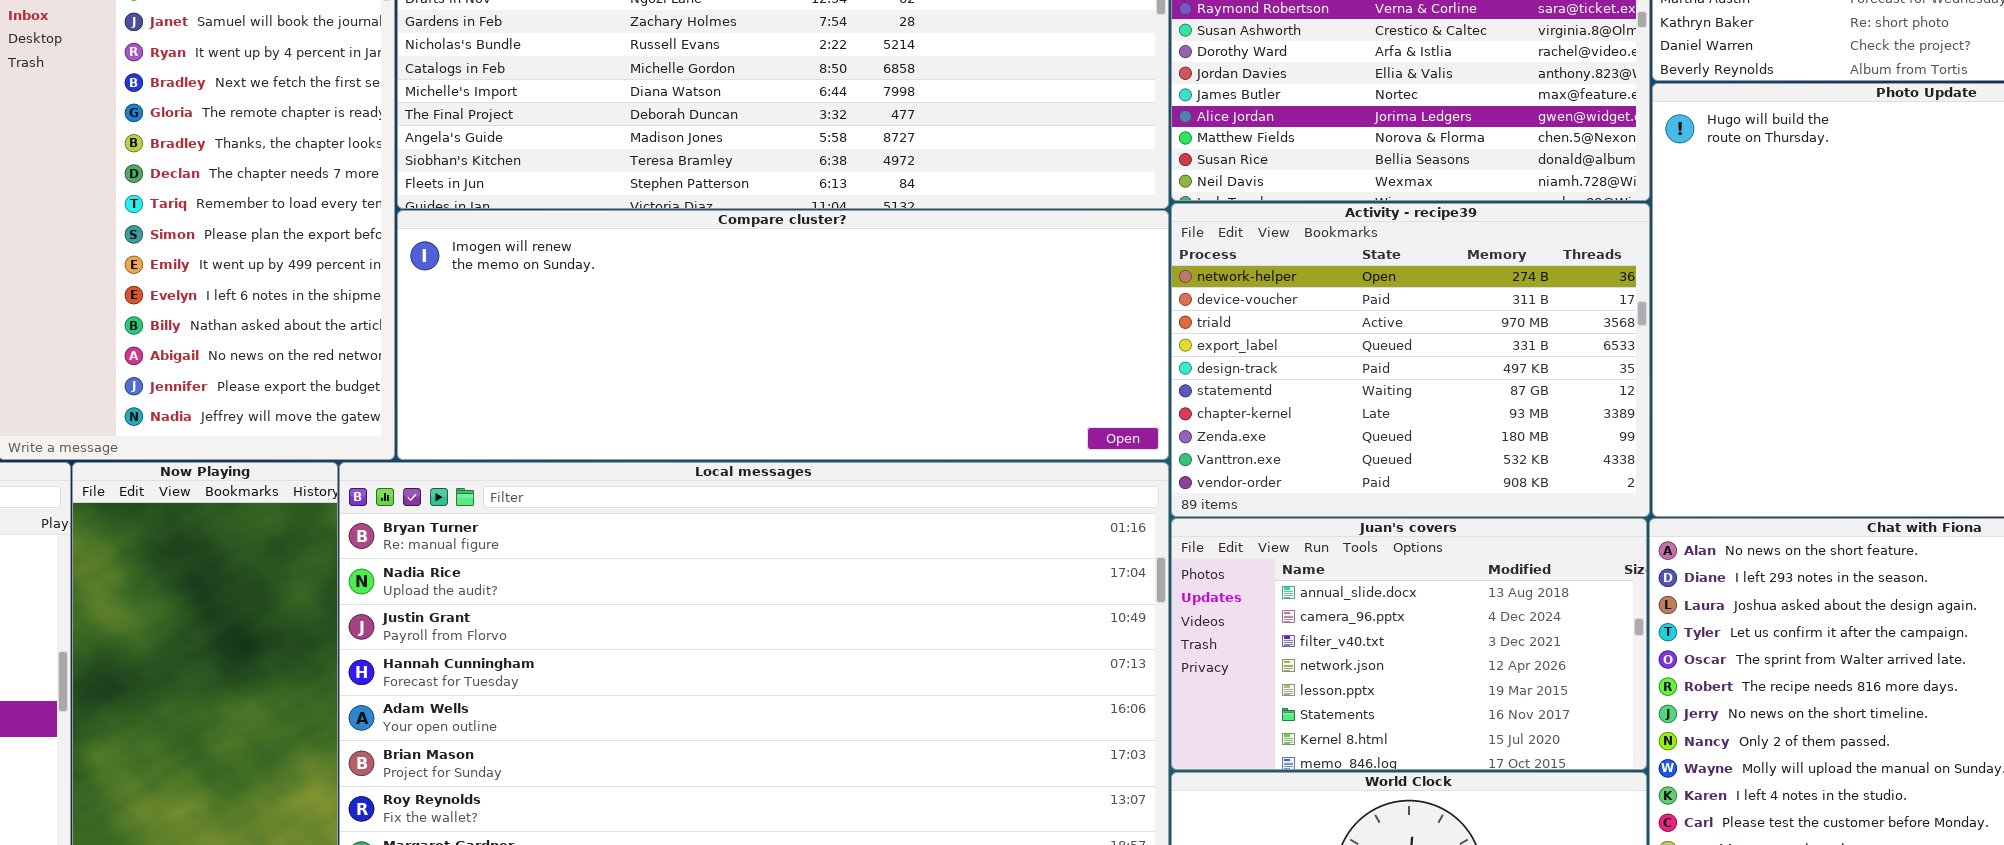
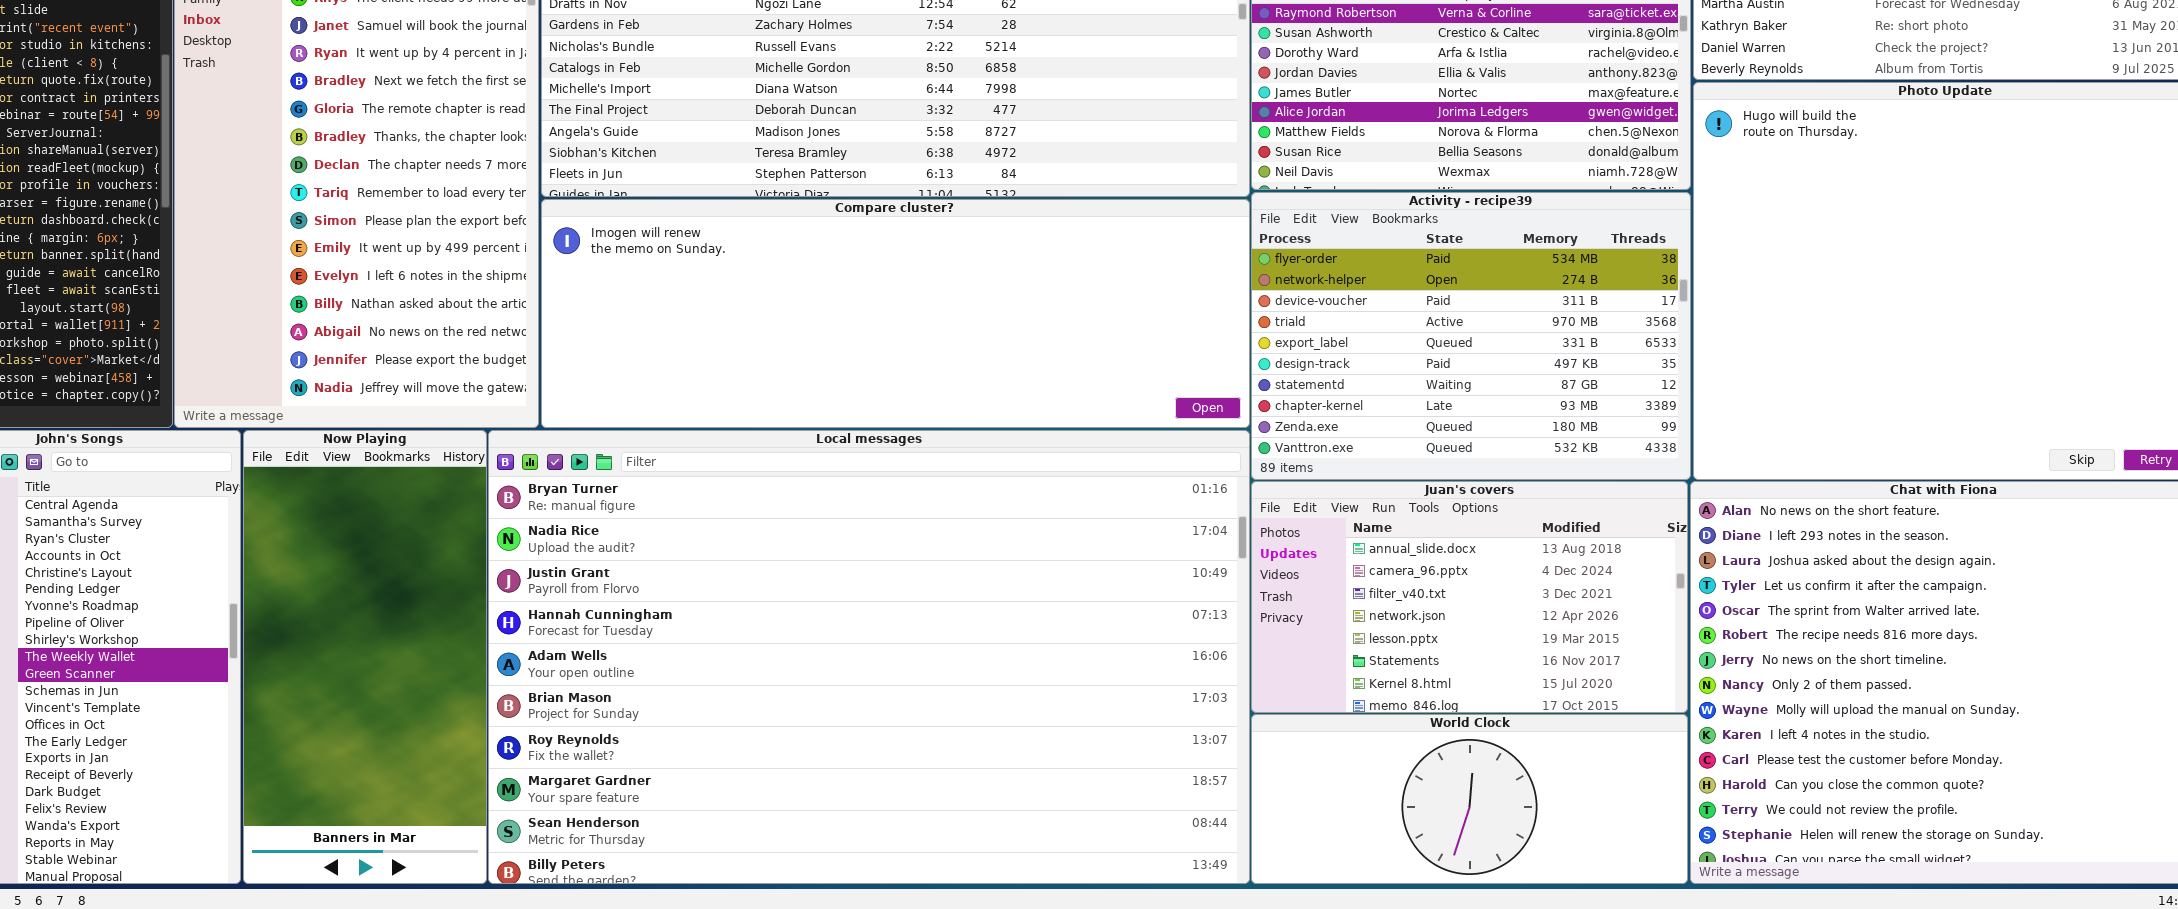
Activity - recipe39: [1171,203,1650,517] -> [1251,192,1691,480], scrolled up 1 row

